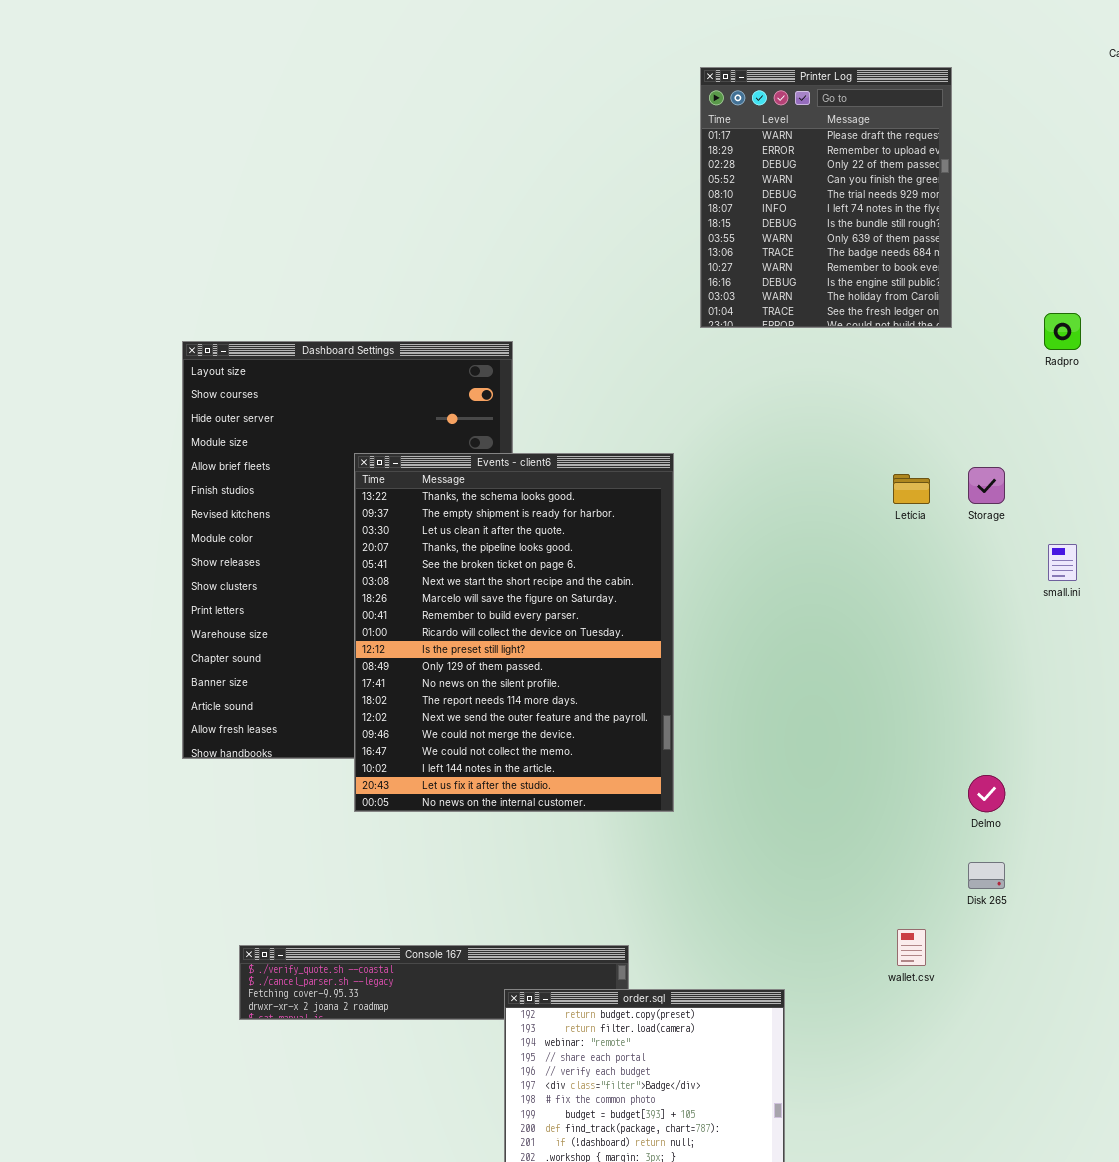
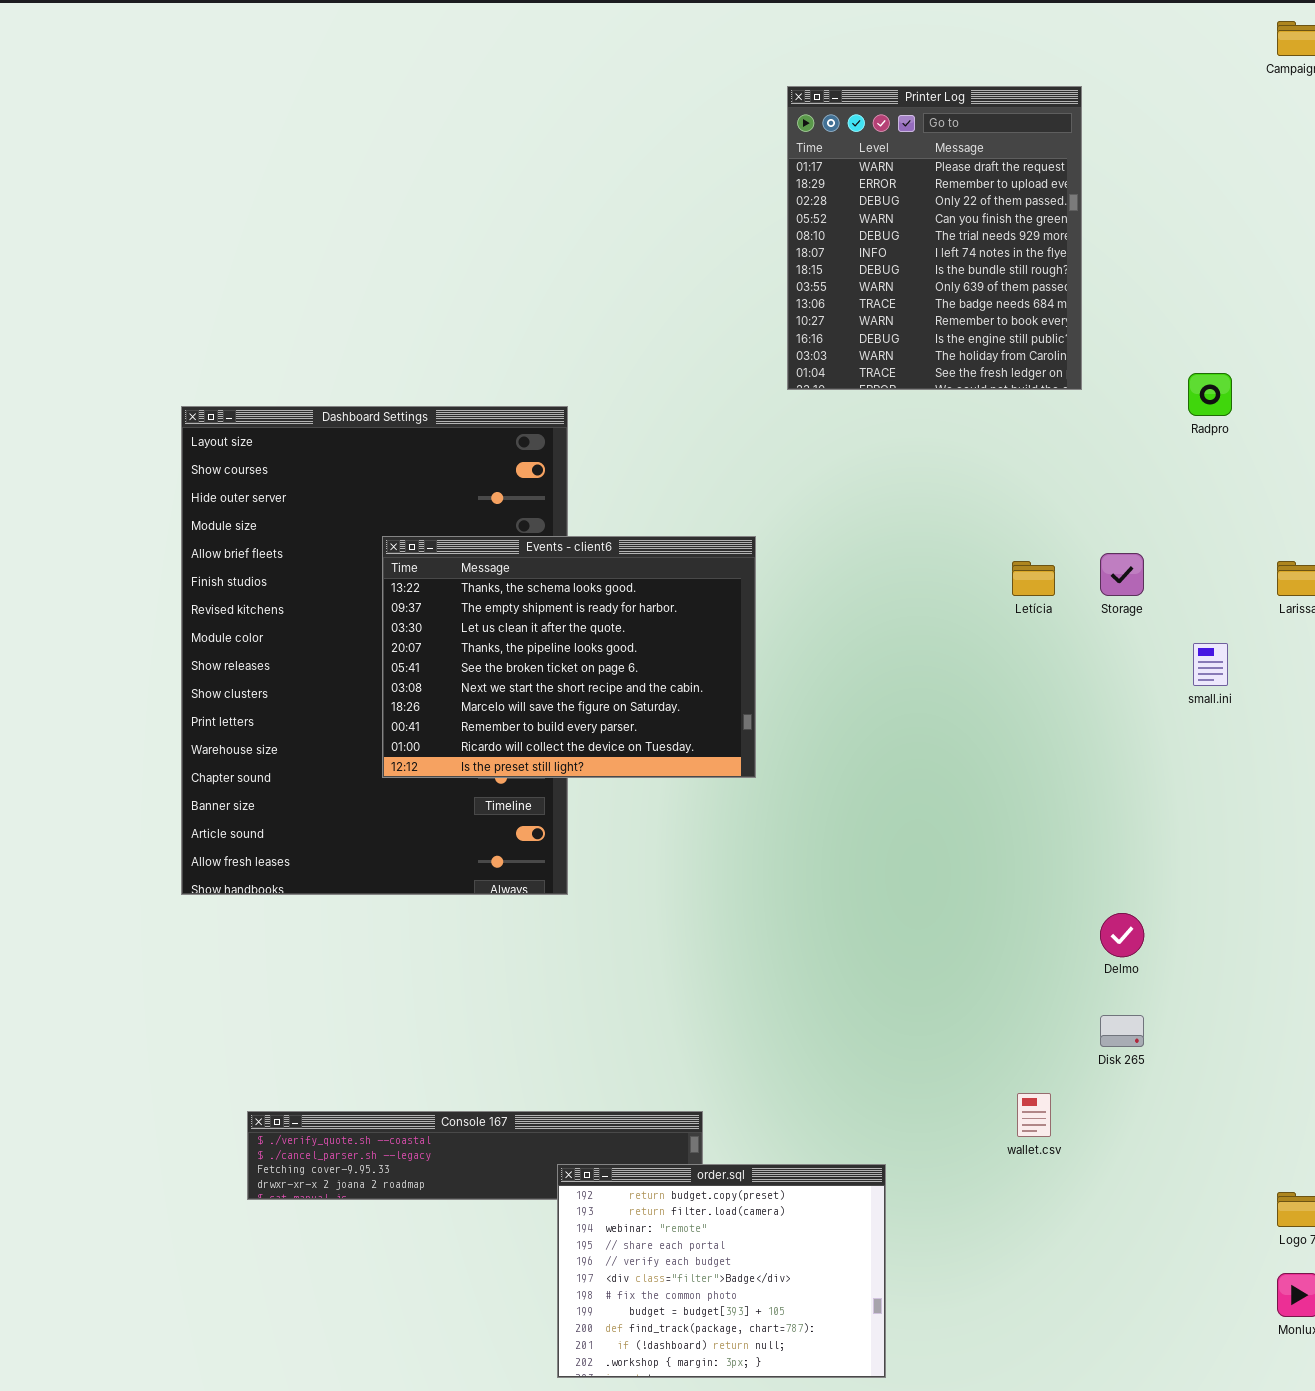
Events - client6: [354,453,674,812] -> [382,536,756,778], resized

